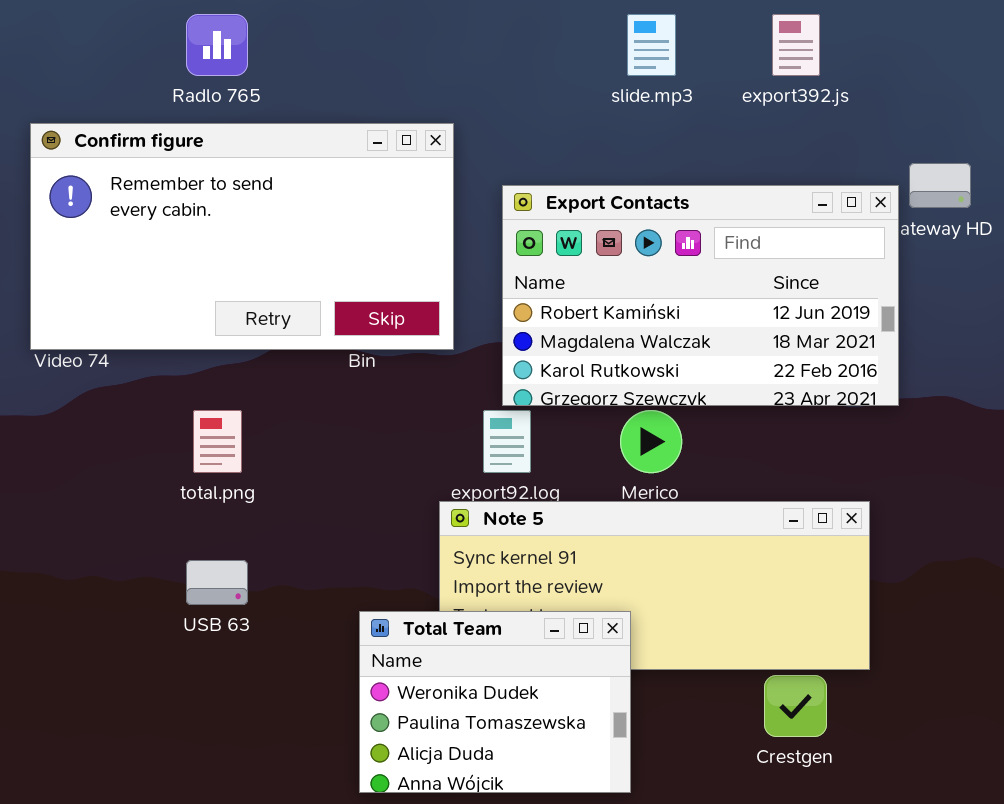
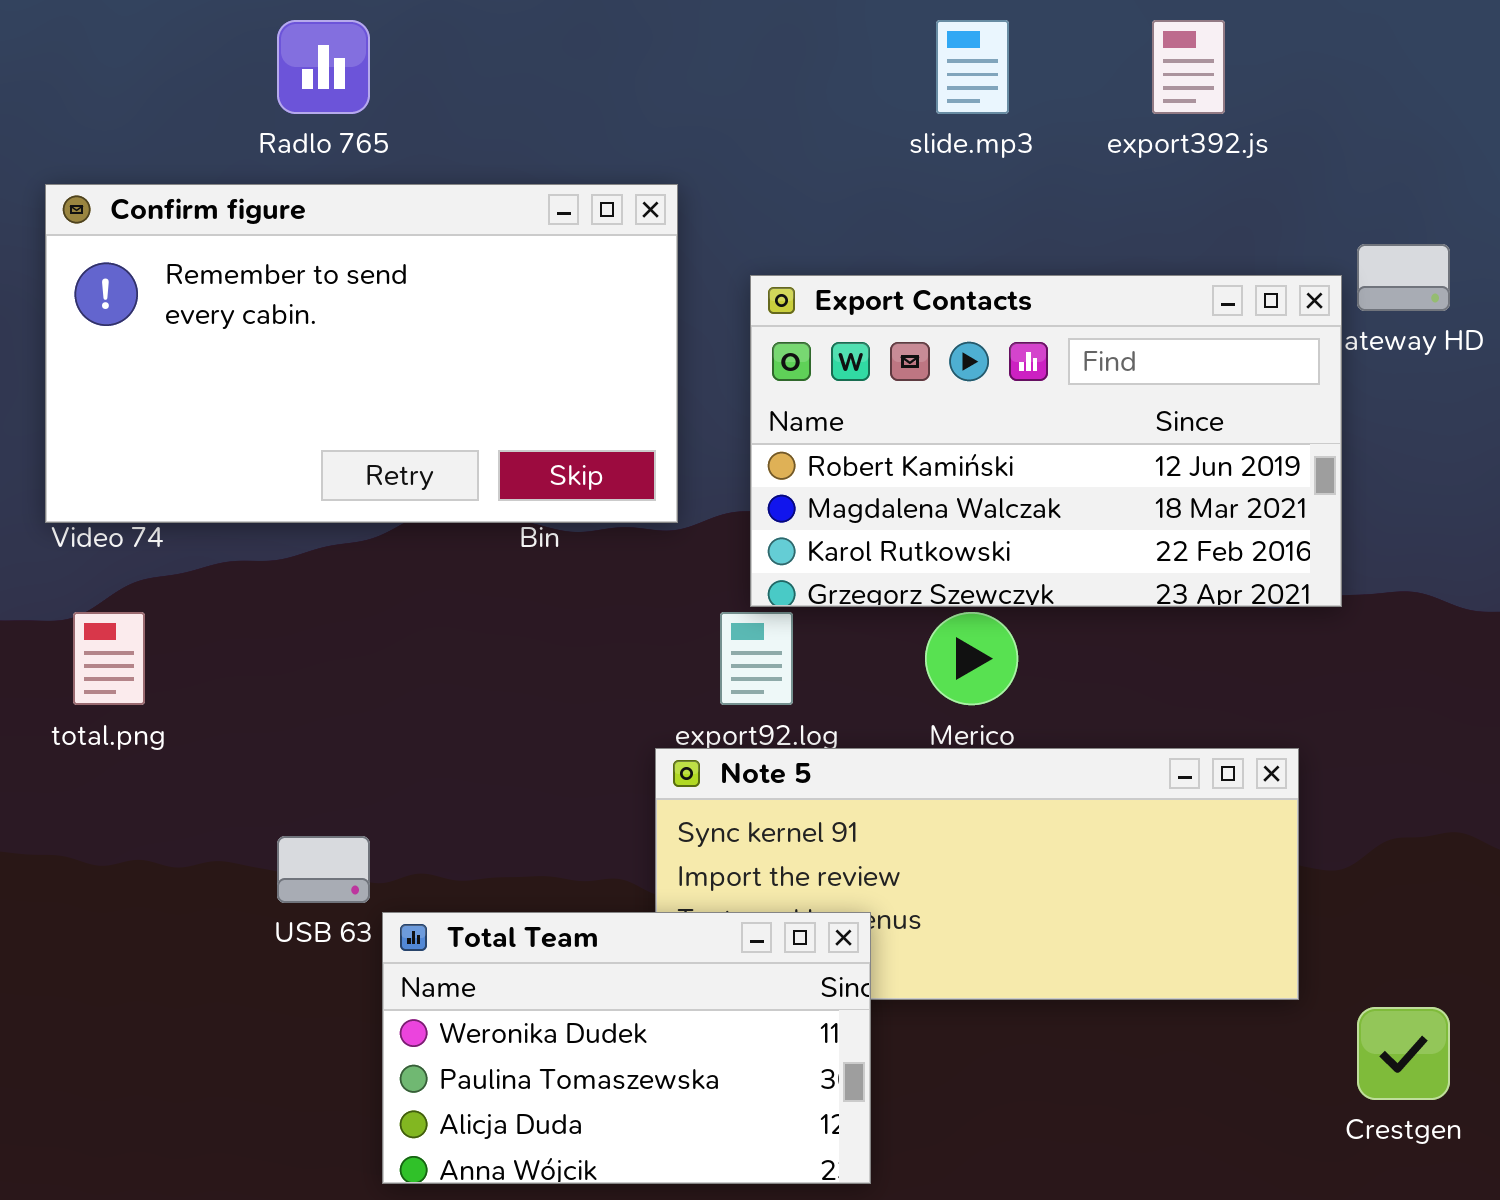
total.png: [193,410,242,473] -> [73,612,145,705], moved
Total Team: [359,611,631,793] -> [382,912,871,1184], moved, resized
Crestgen: [764,675,827,737] -> [1357,1007,1450,1100], moved

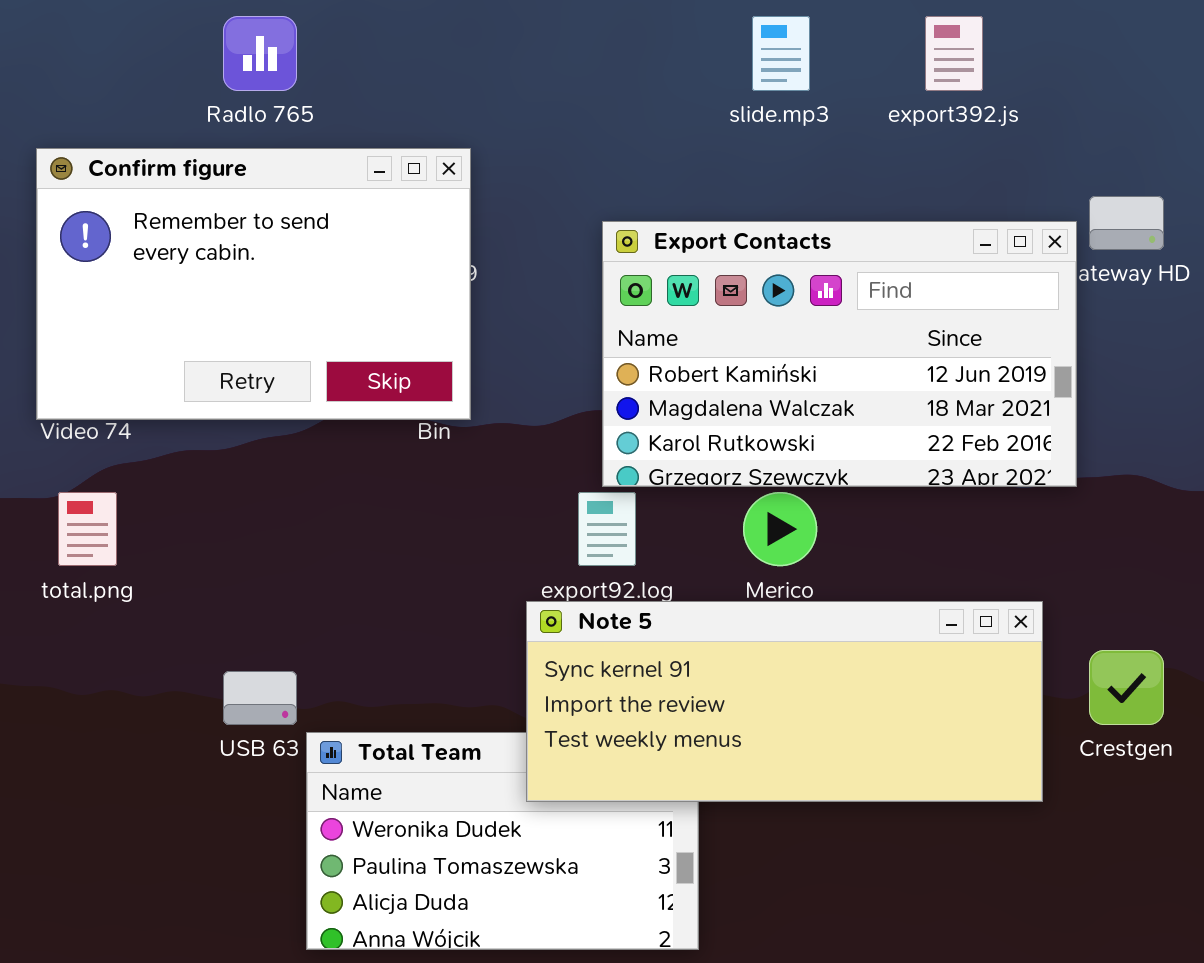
Confirm figure: [45,184,678,523] -> [36,148,471,420], resized
Note 5: [655,748,1299,1000] -> [526,601,1043,802], raised
Crestgen: [1357,1007,1450,1100] -> [1089,650,1164,725], moved

